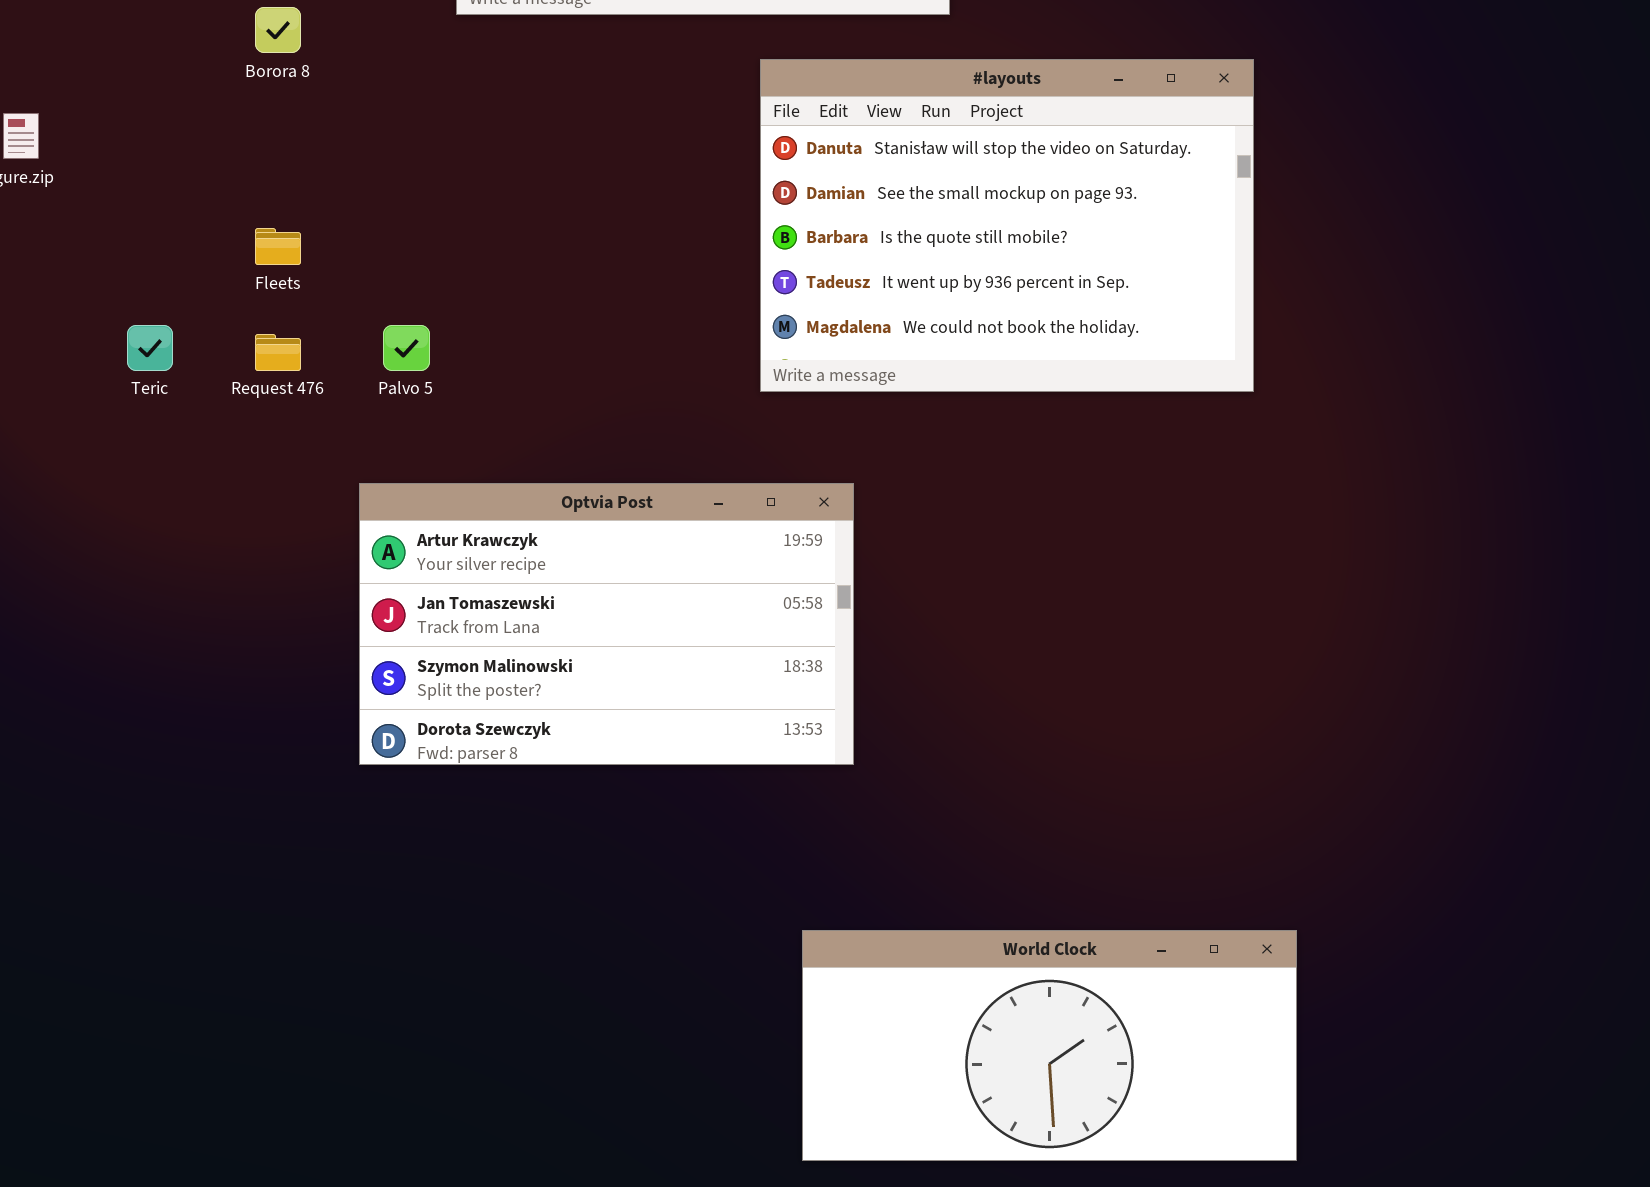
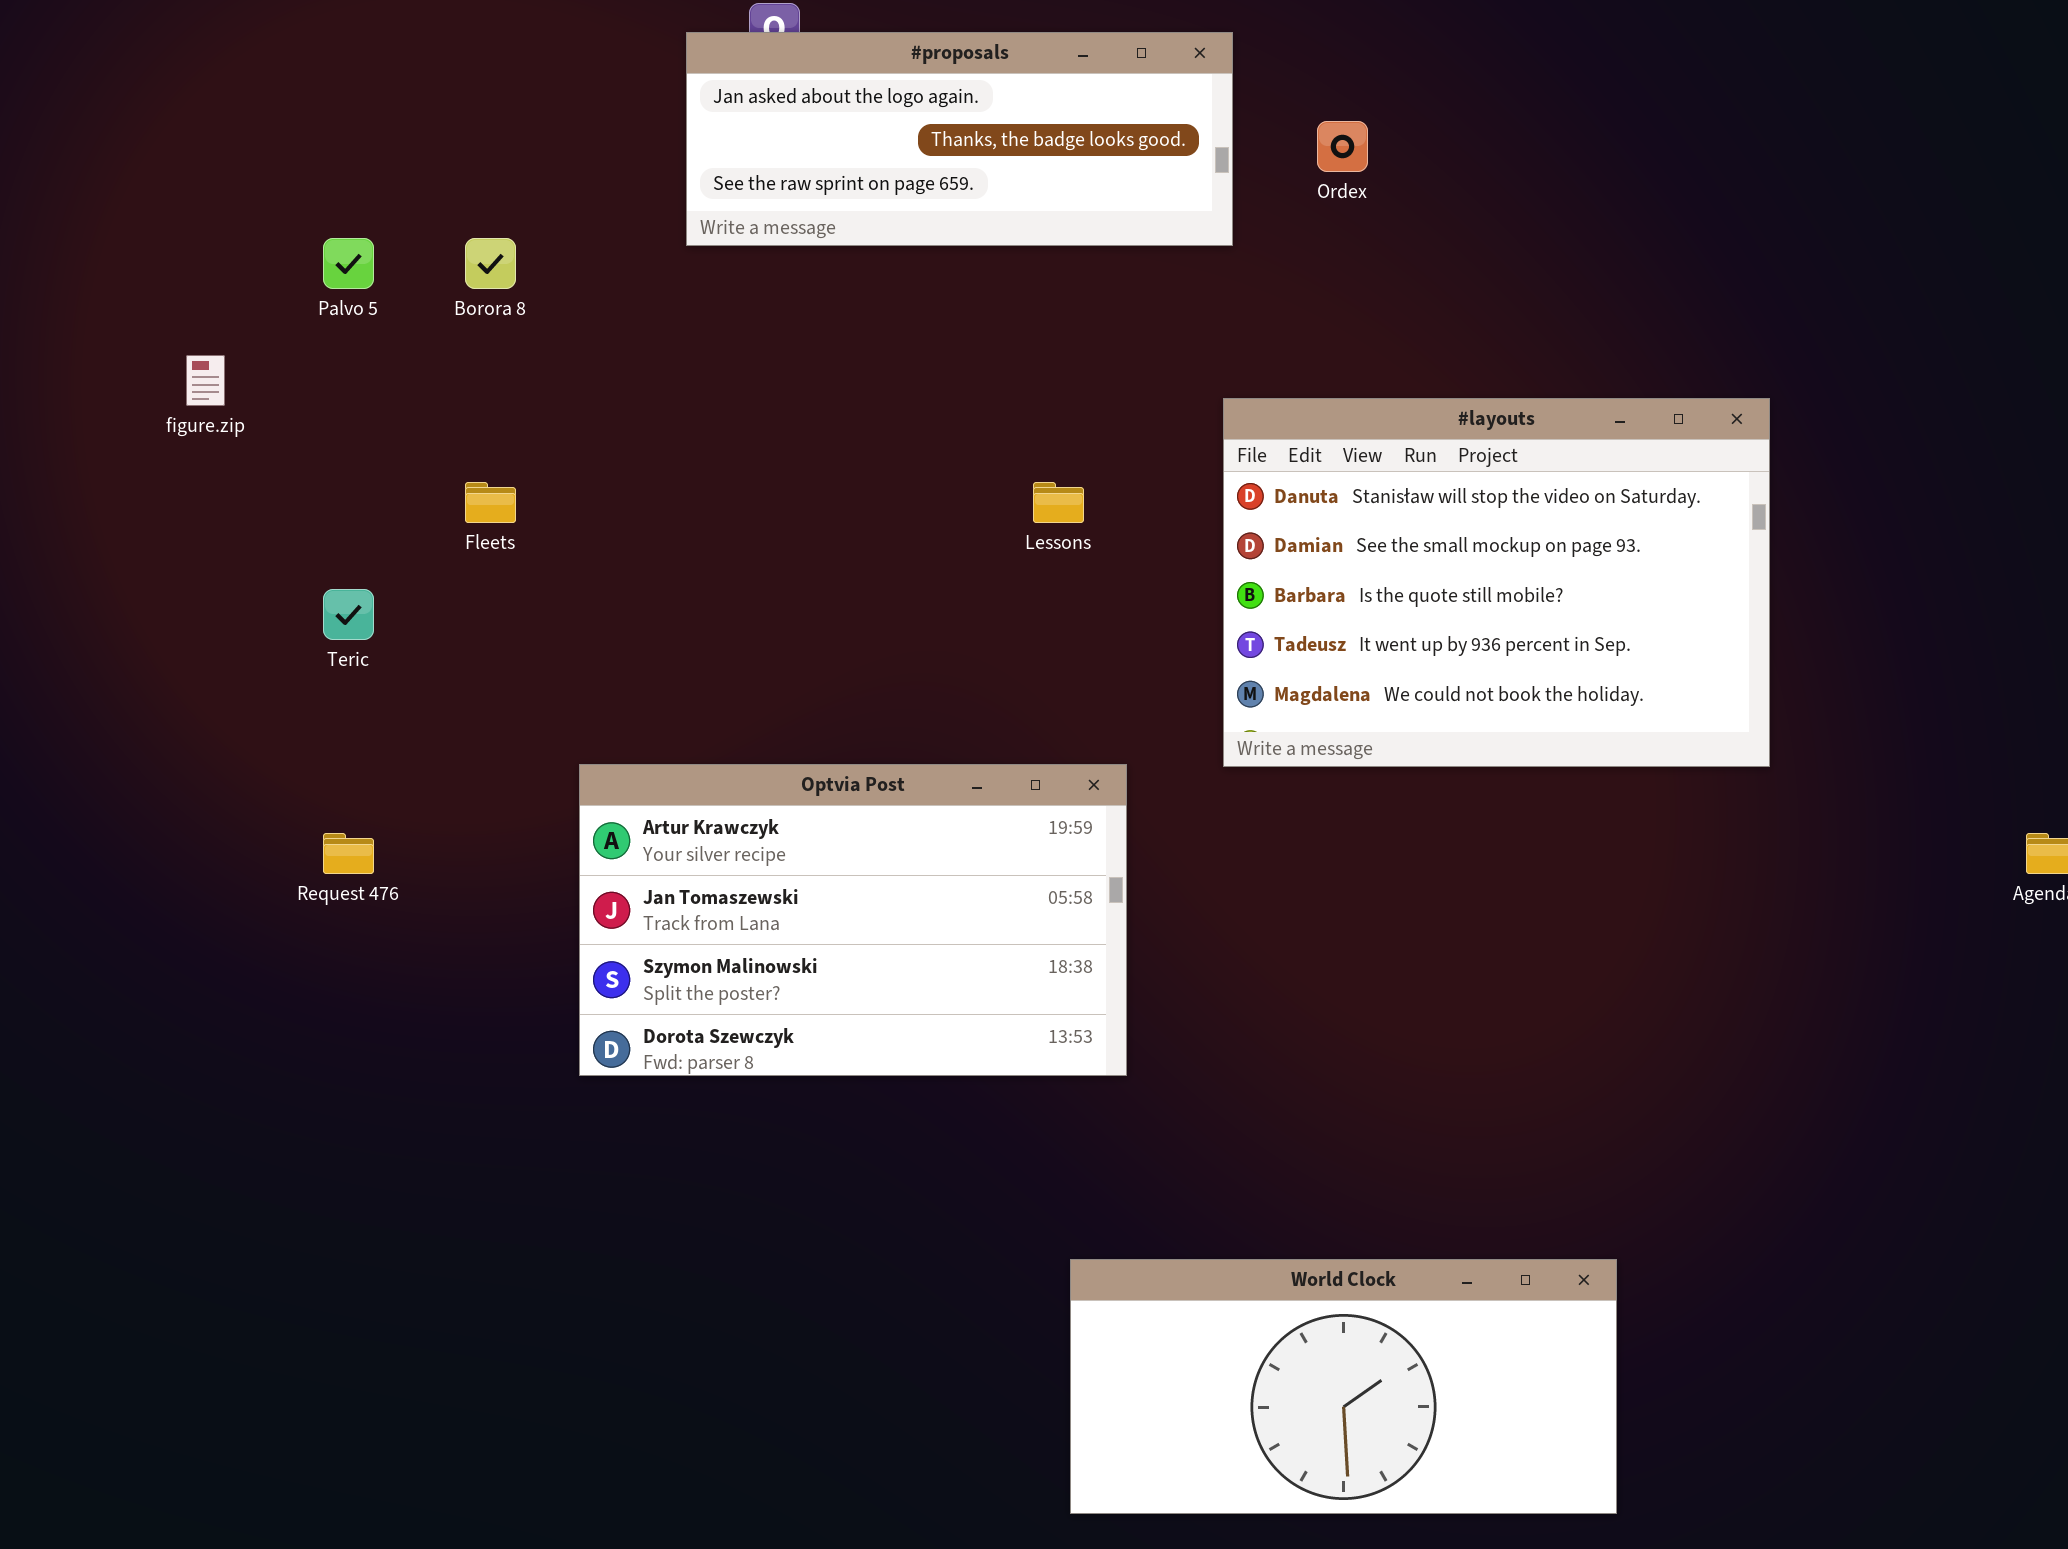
#layouts: [760,59,1254,392] -> [1223,398,1770,767], moved
Palvo 5: [383,325,430,371] -> [323,238,374,289], moved
Request 476: [255,334,301,371] -> [323,833,374,874], moved

